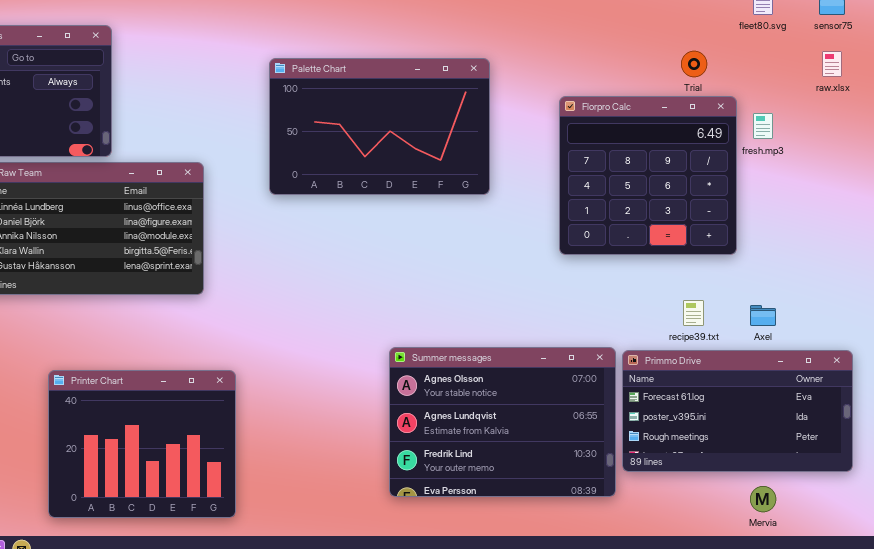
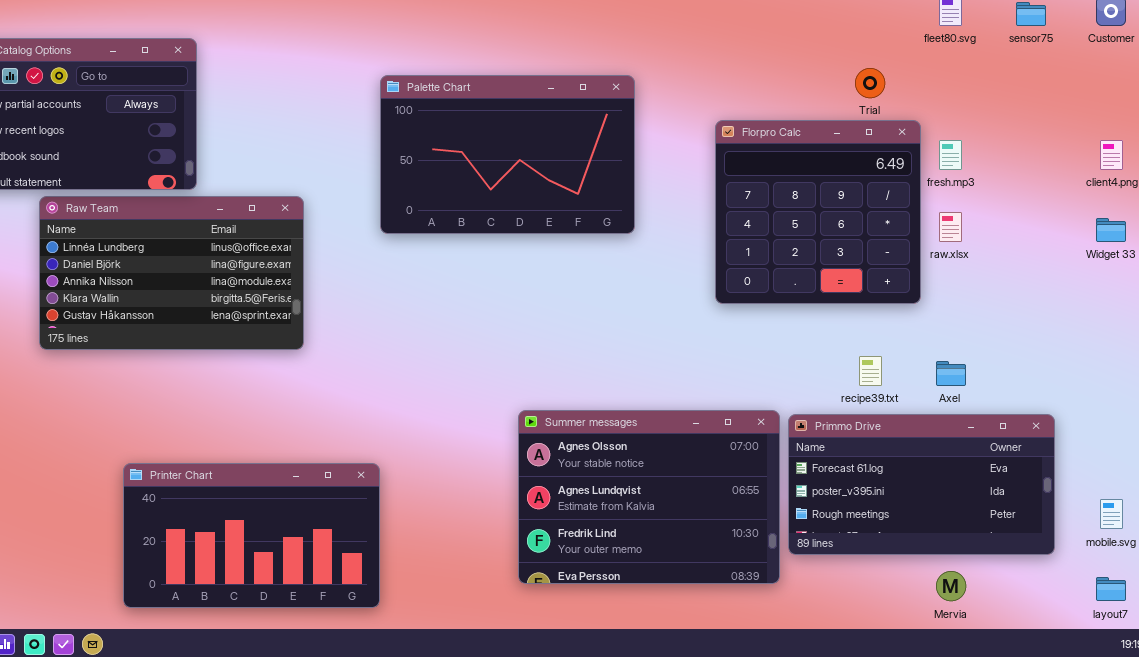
raw.xlsx: [822,51,842,77] -> [939,212,962,242], moved
Printer Chart: [48,370,236,518] -> [123,463,380,608], resized

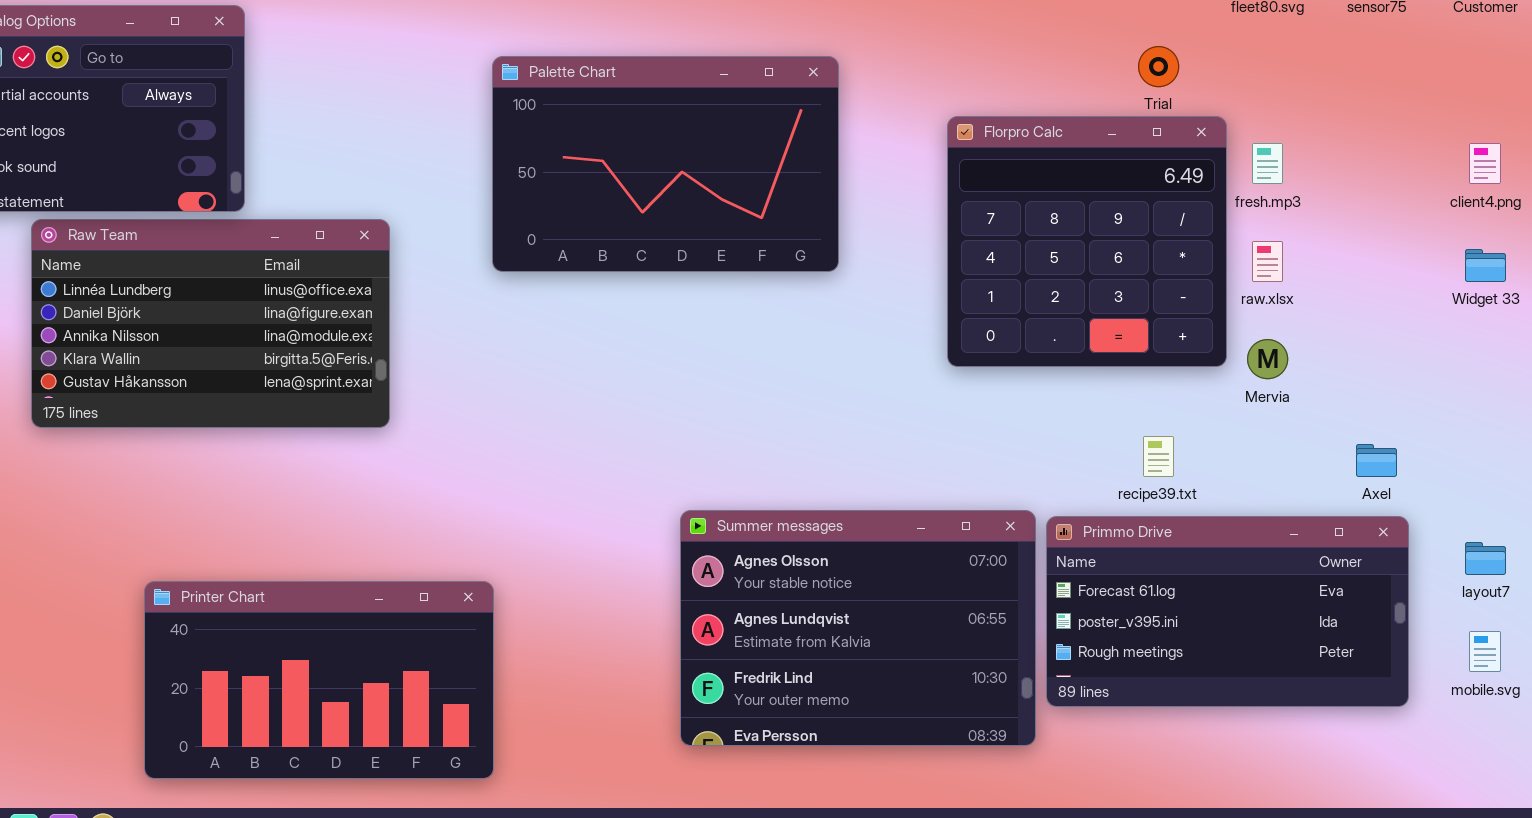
Axel: [936,361,966,386] -> [1356,444,1397,477], moved
Mervia: [936,571,966,601] -> [1247,339,1288,379], moved
layout7: [1096,577,1126,601] -> [1465,542,1506,575], moved

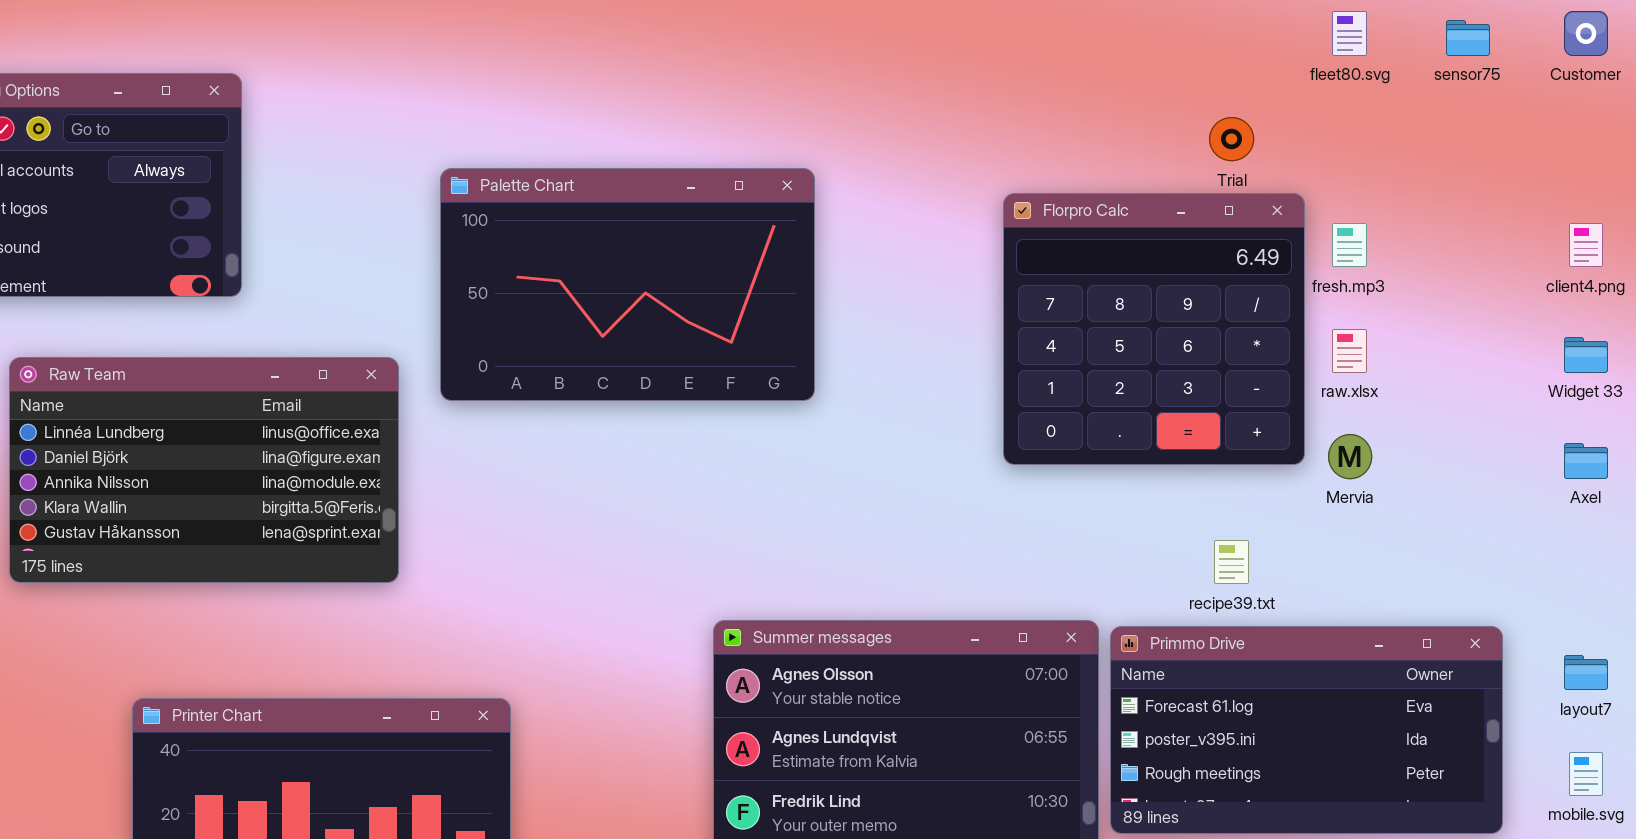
Palette Chart: [492,56,839,272] -> [440,168,815,401], moved
Raw Team: [31,219,390,428] -> [9,357,399,583], moved
Axel: [1356,444,1397,477] -> [1564,443,1608,479], moved

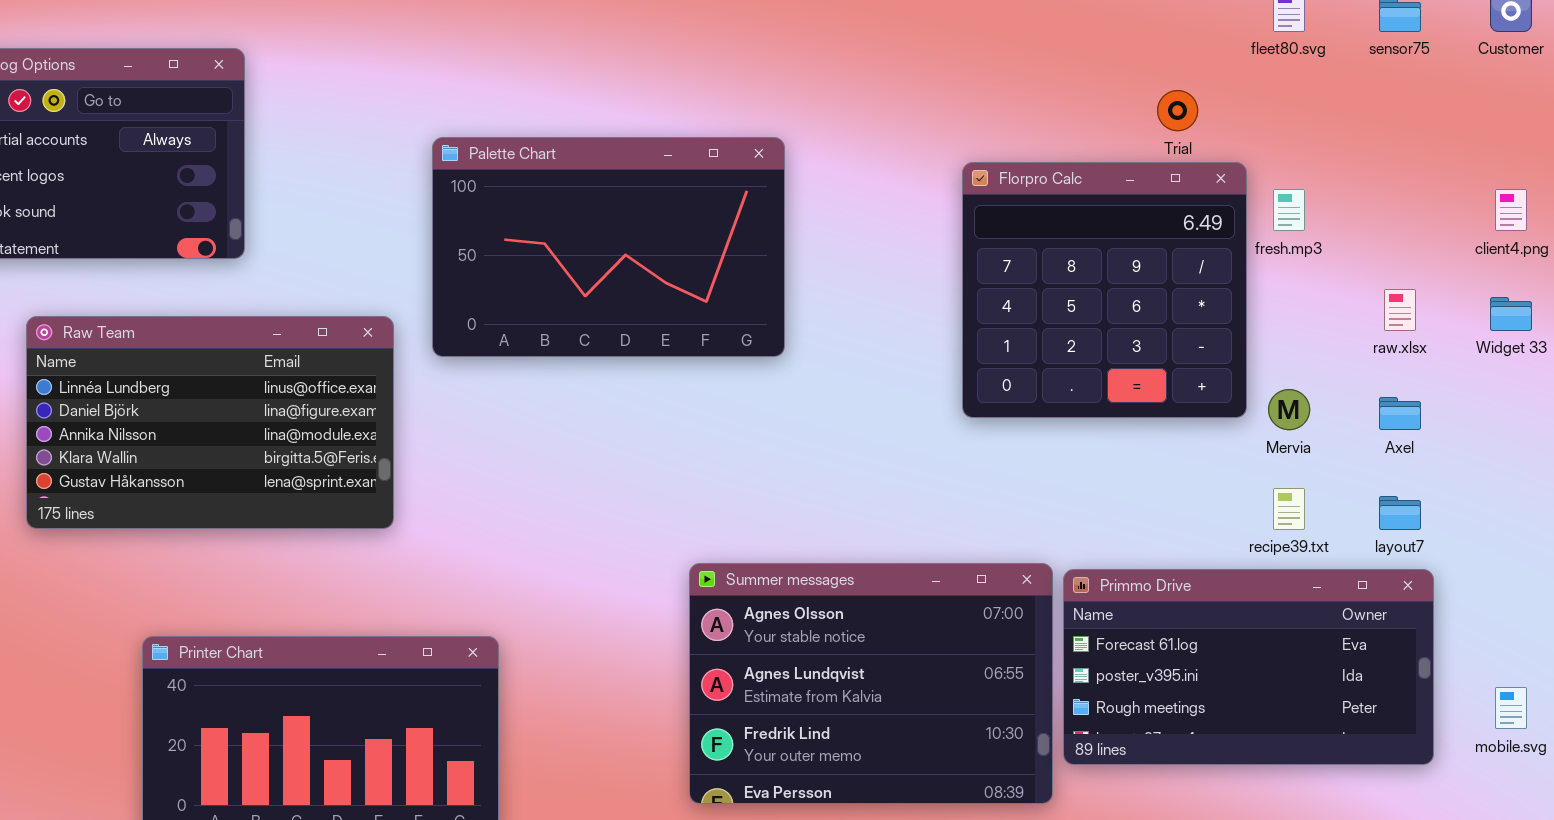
raw.xlsx: [1332,329,1367,373] -> [1384,289,1416,331], moved
Axel: [1564,443,1608,479] -> [1379,397,1421,430], moved
recipe39.txt: [1214,540,1249,584] -> [1273,488,1305,530], moved
layout7: [1564,655,1608,690] -> [1379,496,1421,530], moved

